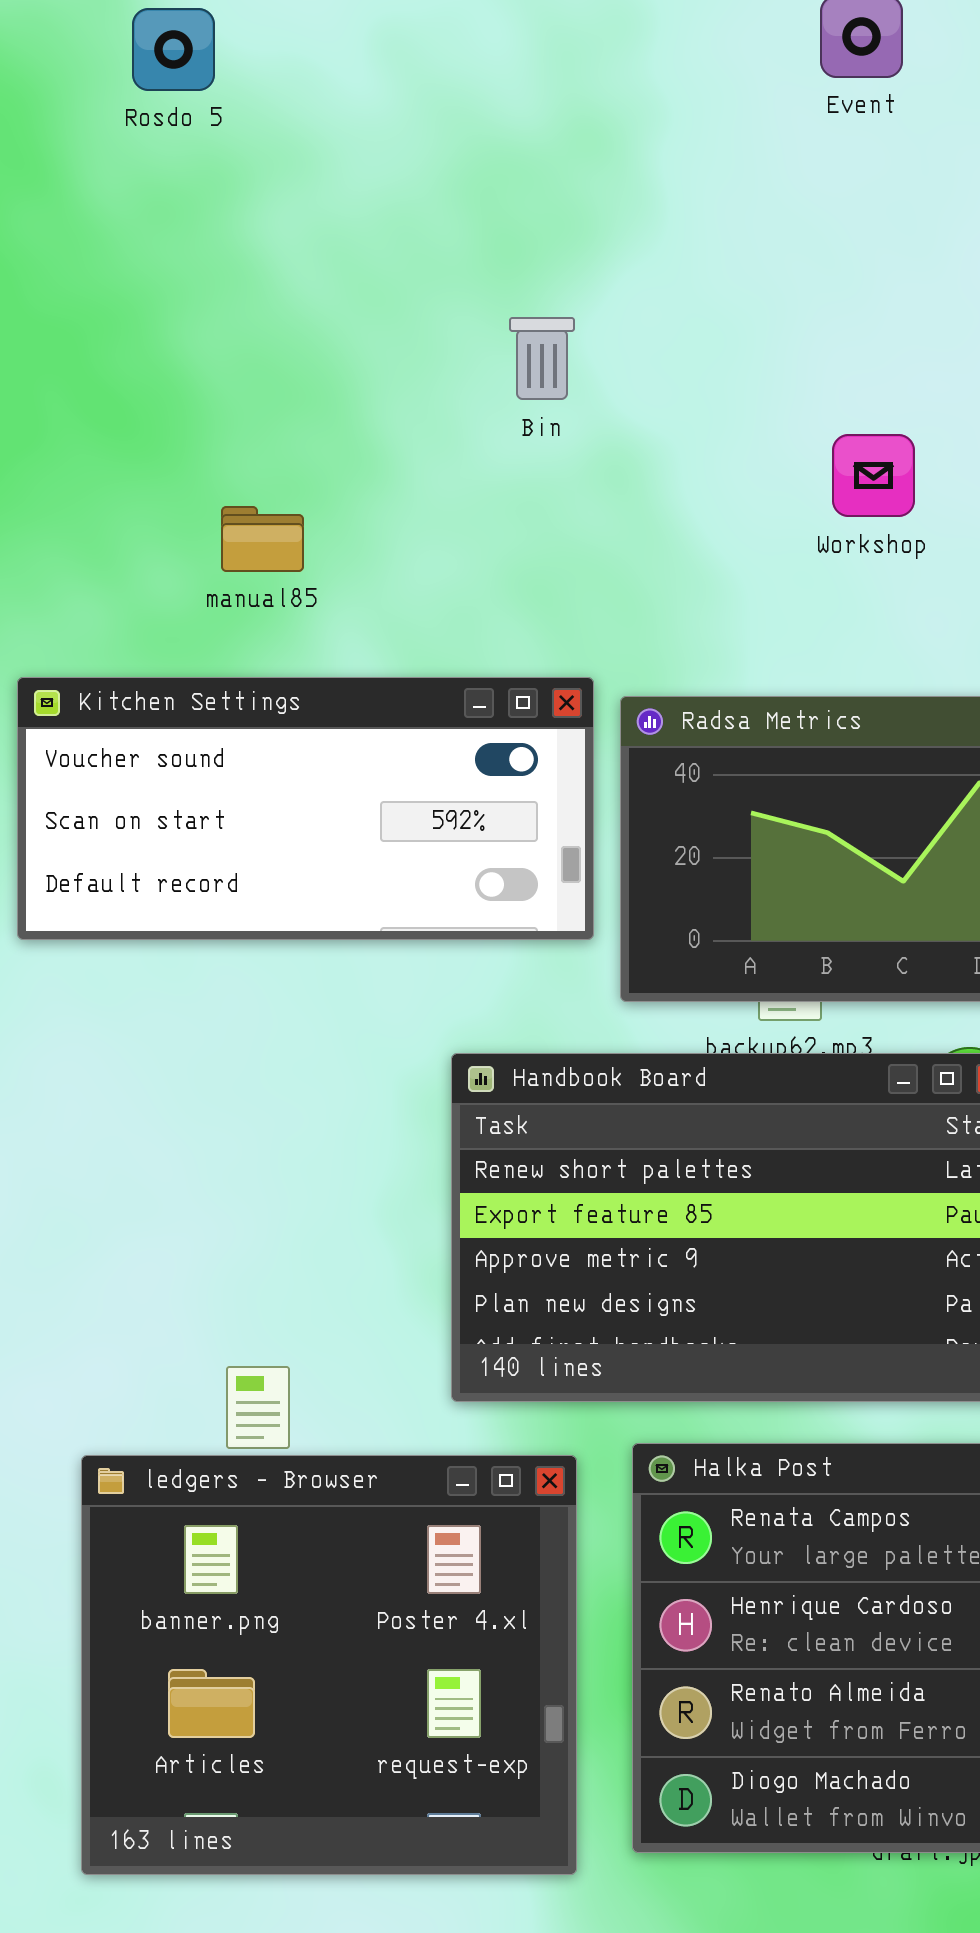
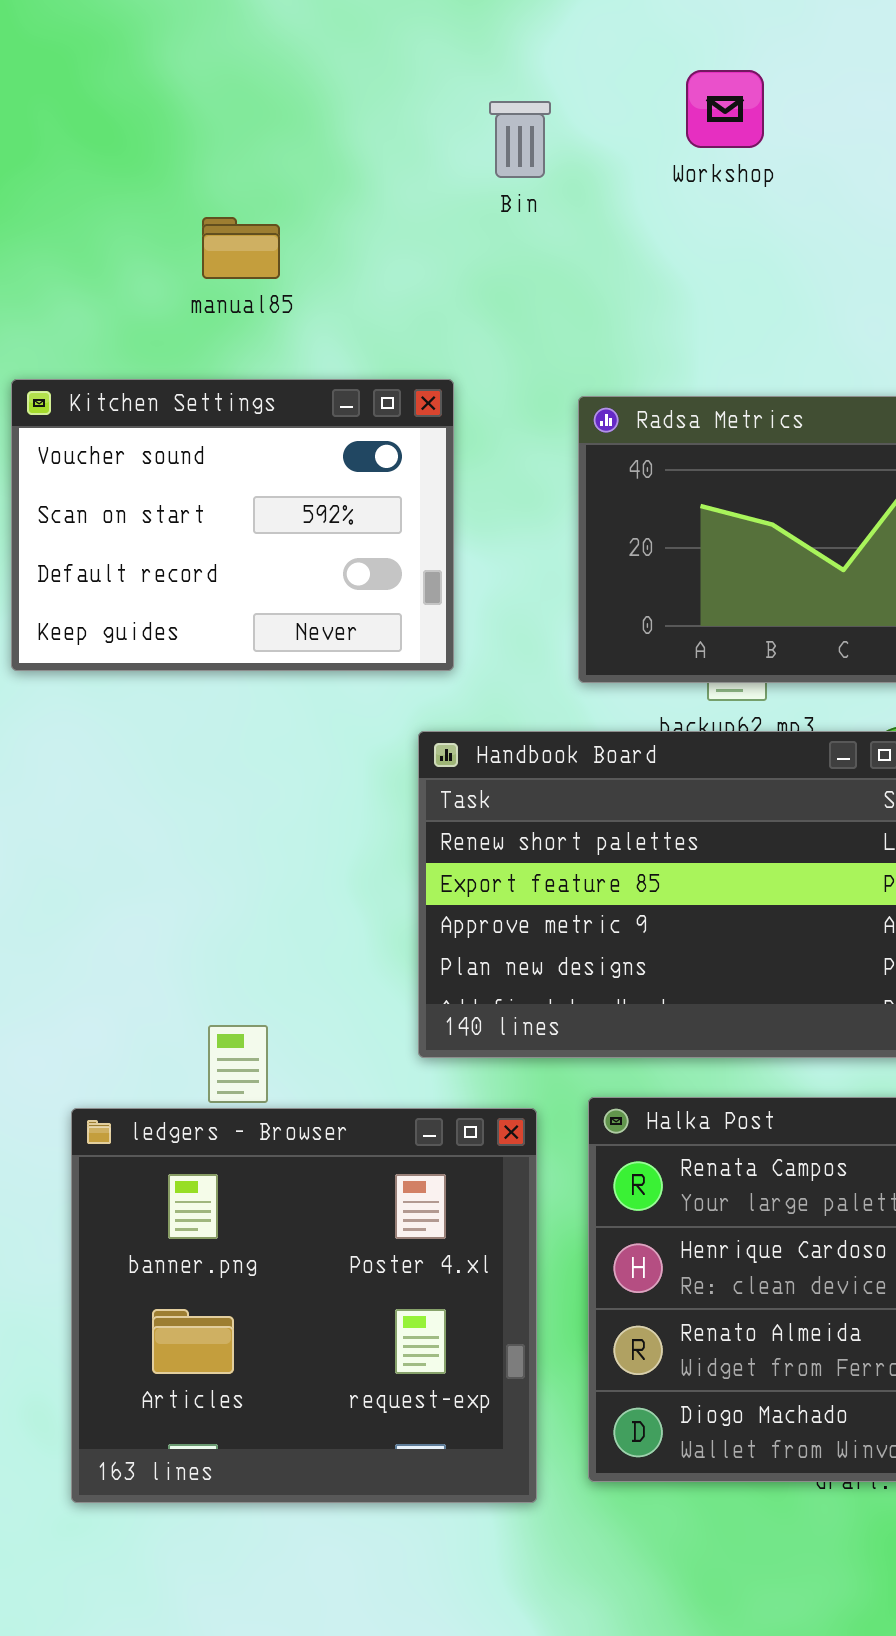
Bin: [509,317,575,400] -> [489,101,551,178], moved
Workshop: [832,434,915,517] -> [686,70,764,148], moved
Kitchen Settings: [17,677,594,940] -> [11,379,454,671], resized

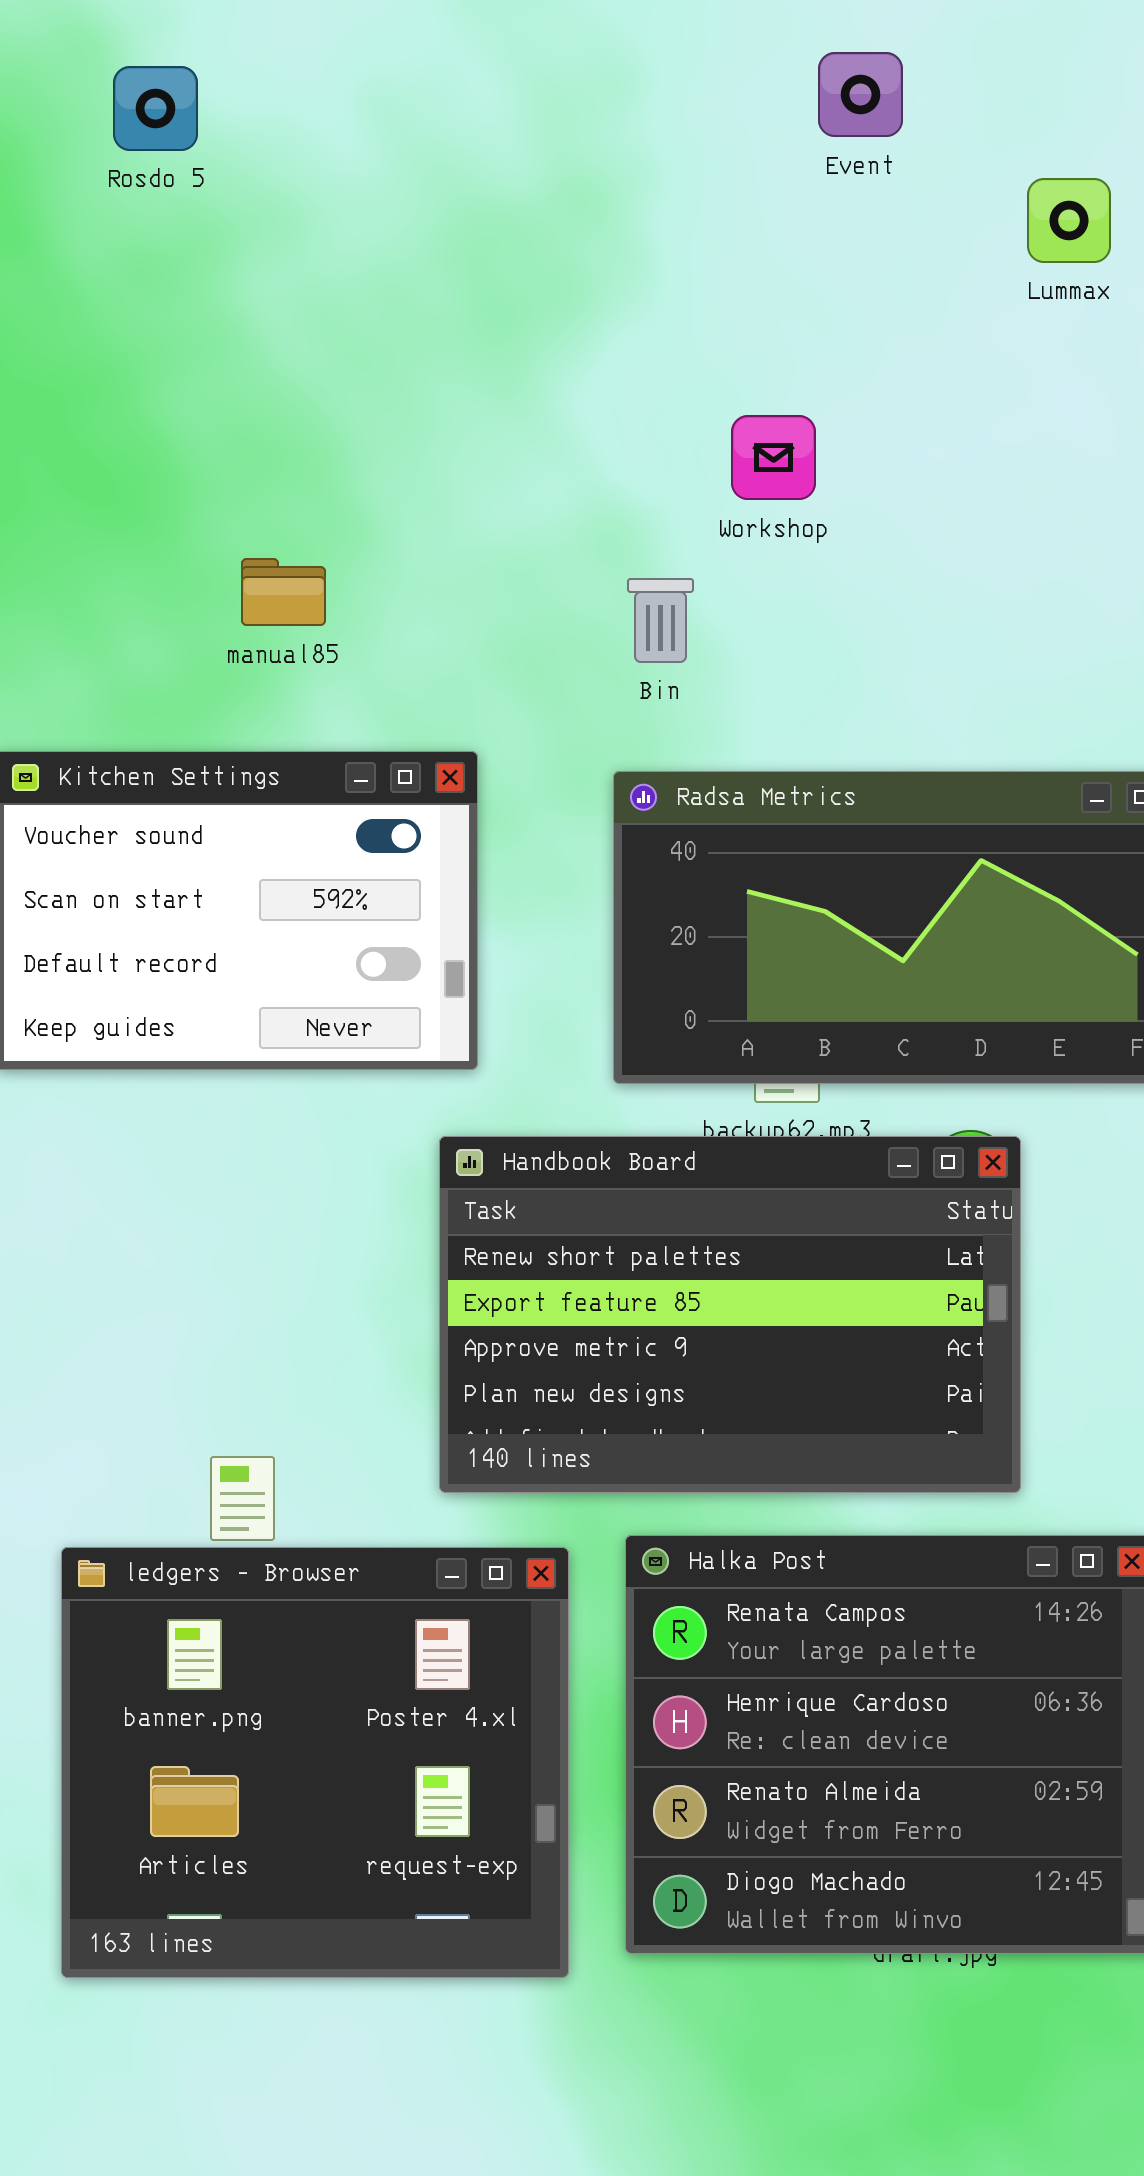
Bin: [489,101,551,178] -> [627,578,694,663], moved
manual85: [202,217,280,279] -> [241,558,326,626], moved

